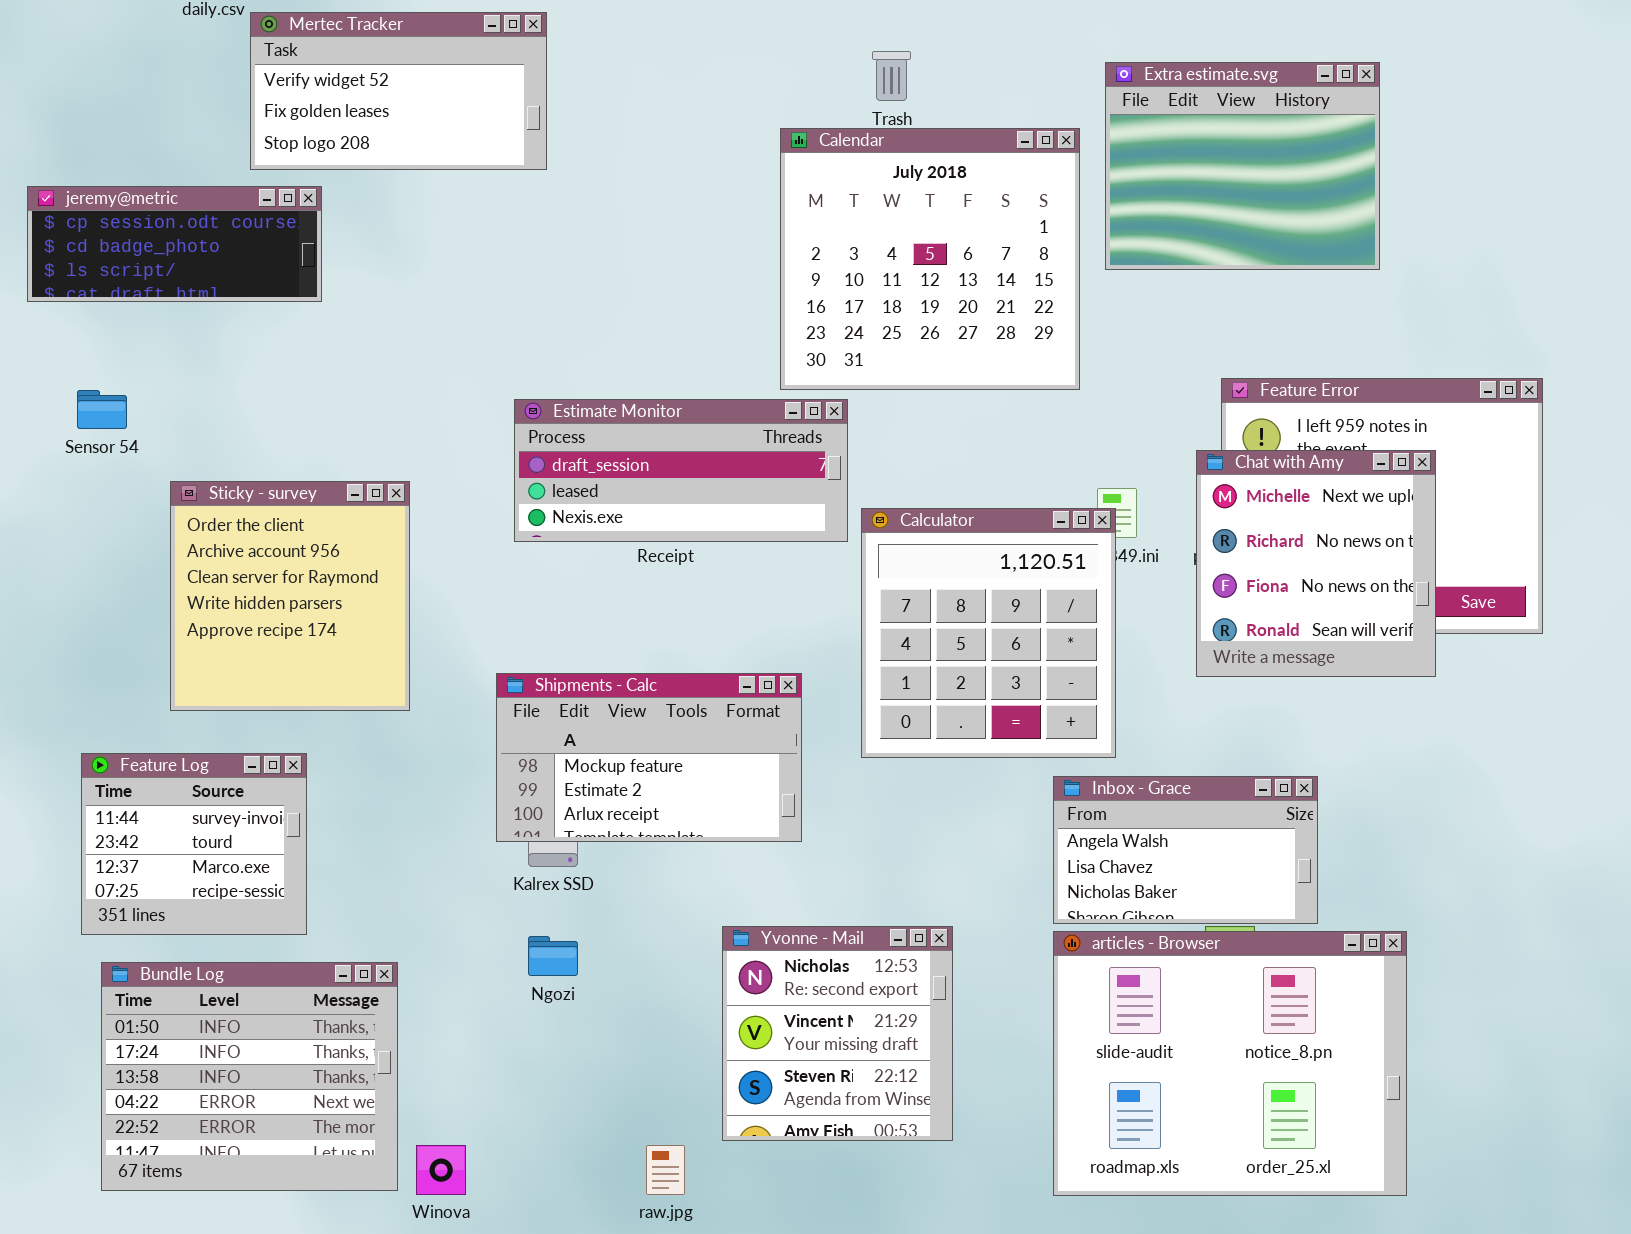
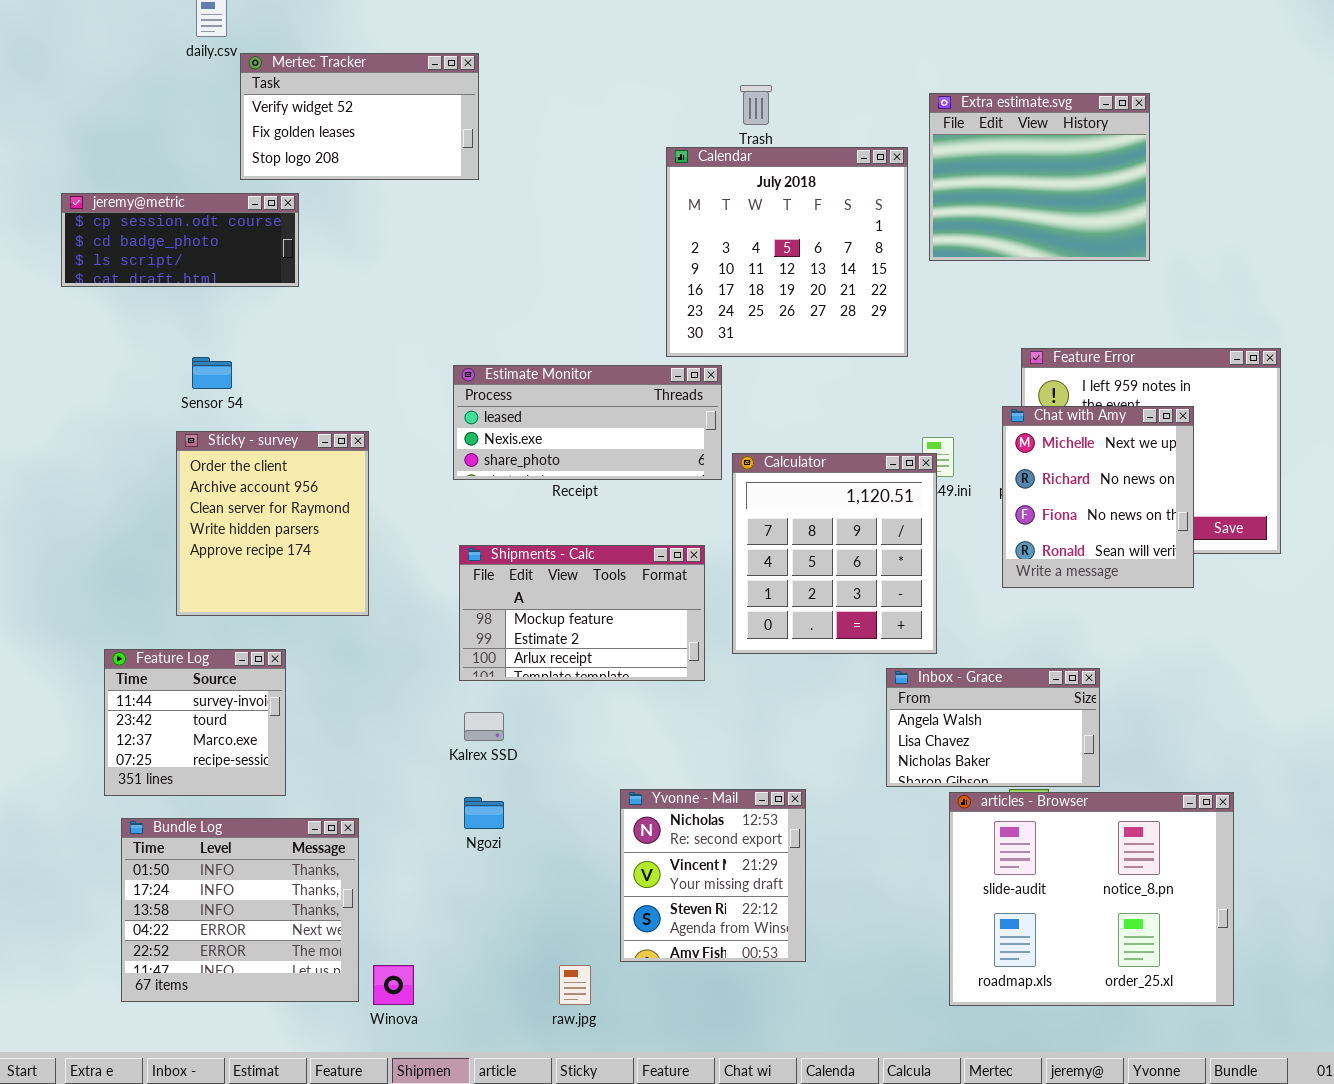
Sensor 54: [77,390,127,429] -> [192,357,232,389], moved
Estimate Monitor: [514,399,848,542] -> [453,365,722,480], scrolled down 1 row
Shipments - Calc: [496,673,802,842] -> [459,545,705,681], moved
articles - Browser: [1053,931,1407,1196] -> [949,792,1234,1006], moved

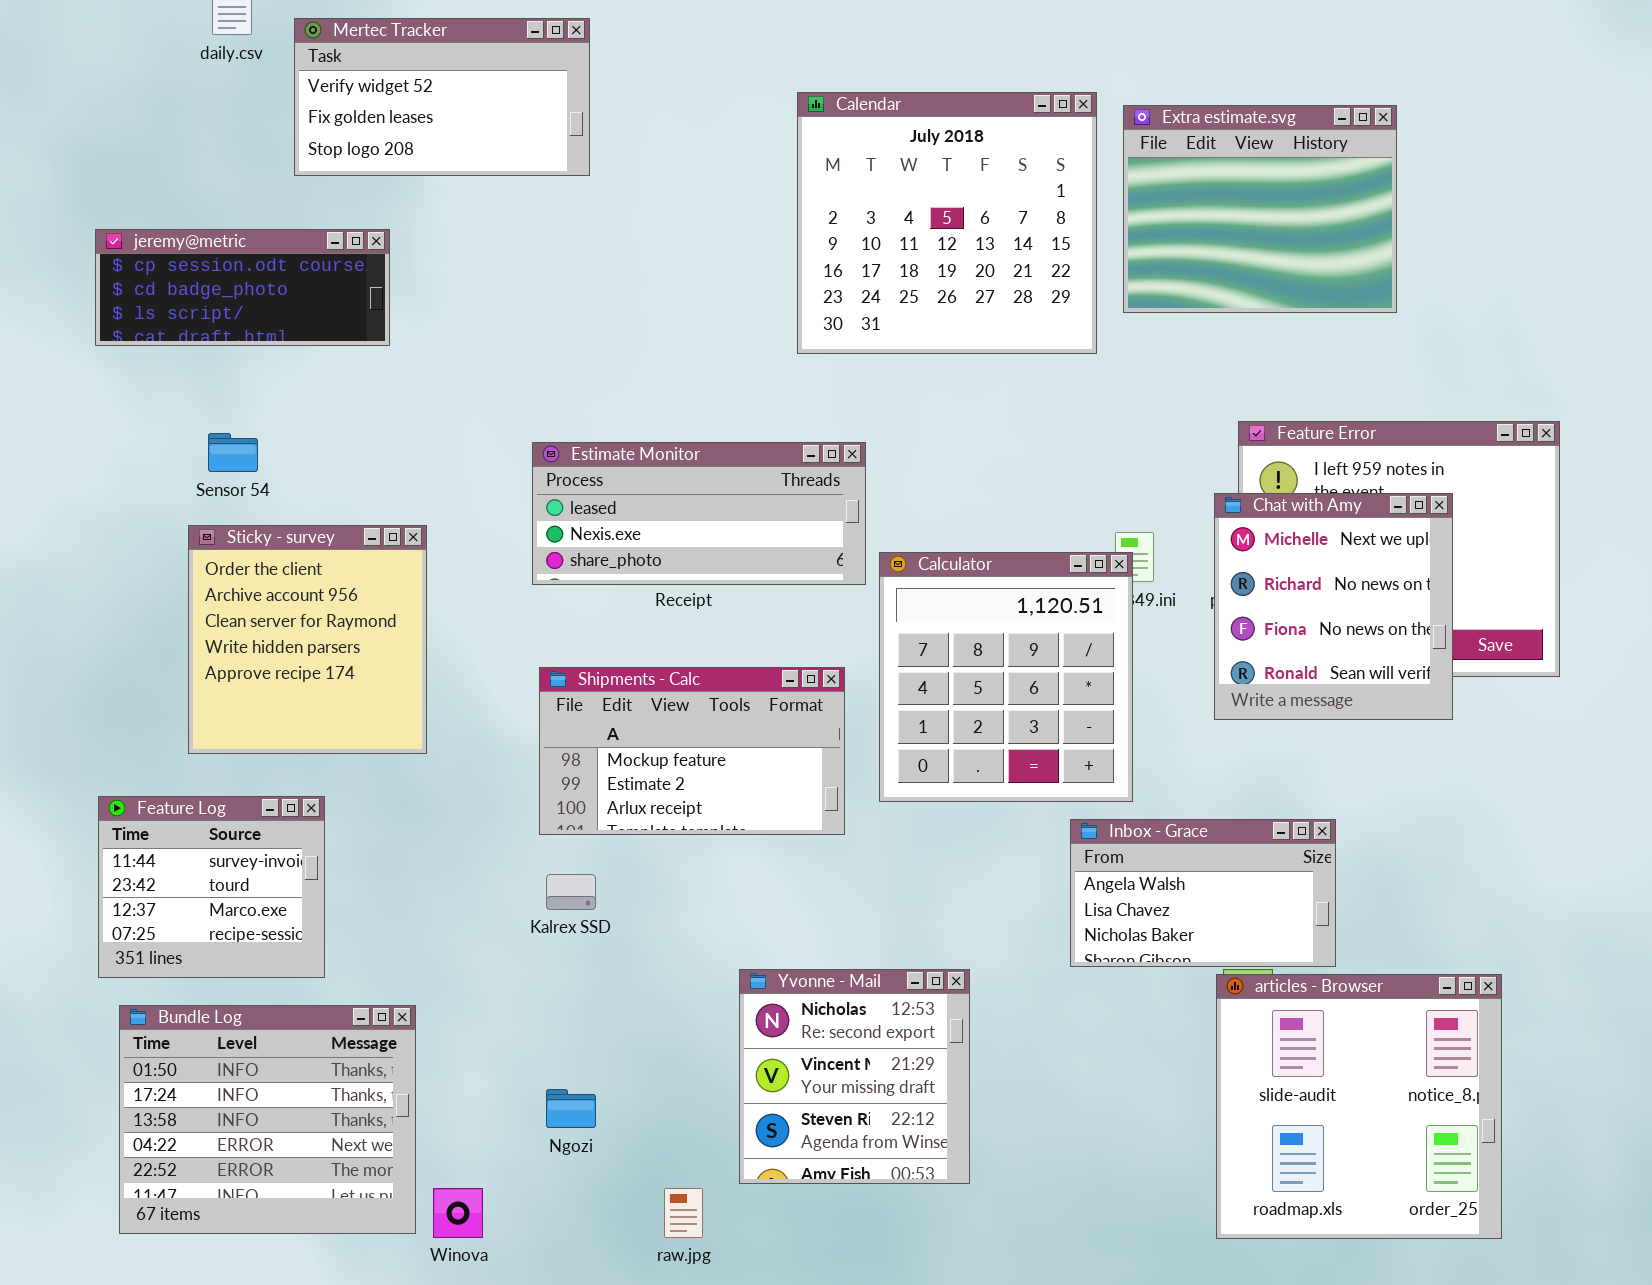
Mertec Tracker: [240,53,479,180] -> [294,18,590,176], moved
Calendar: [666,147,908,357] -> [797,92,1097,354], moved
jeremy@metric: [61,193,299,287] -> [95,229,390,346], moved
articles - Browser: [949,792,1234,1006] -> [1216,974,1502,1239], resized
Ngozi: [464,797,504,829] -> [546,1089,596,1128], moved

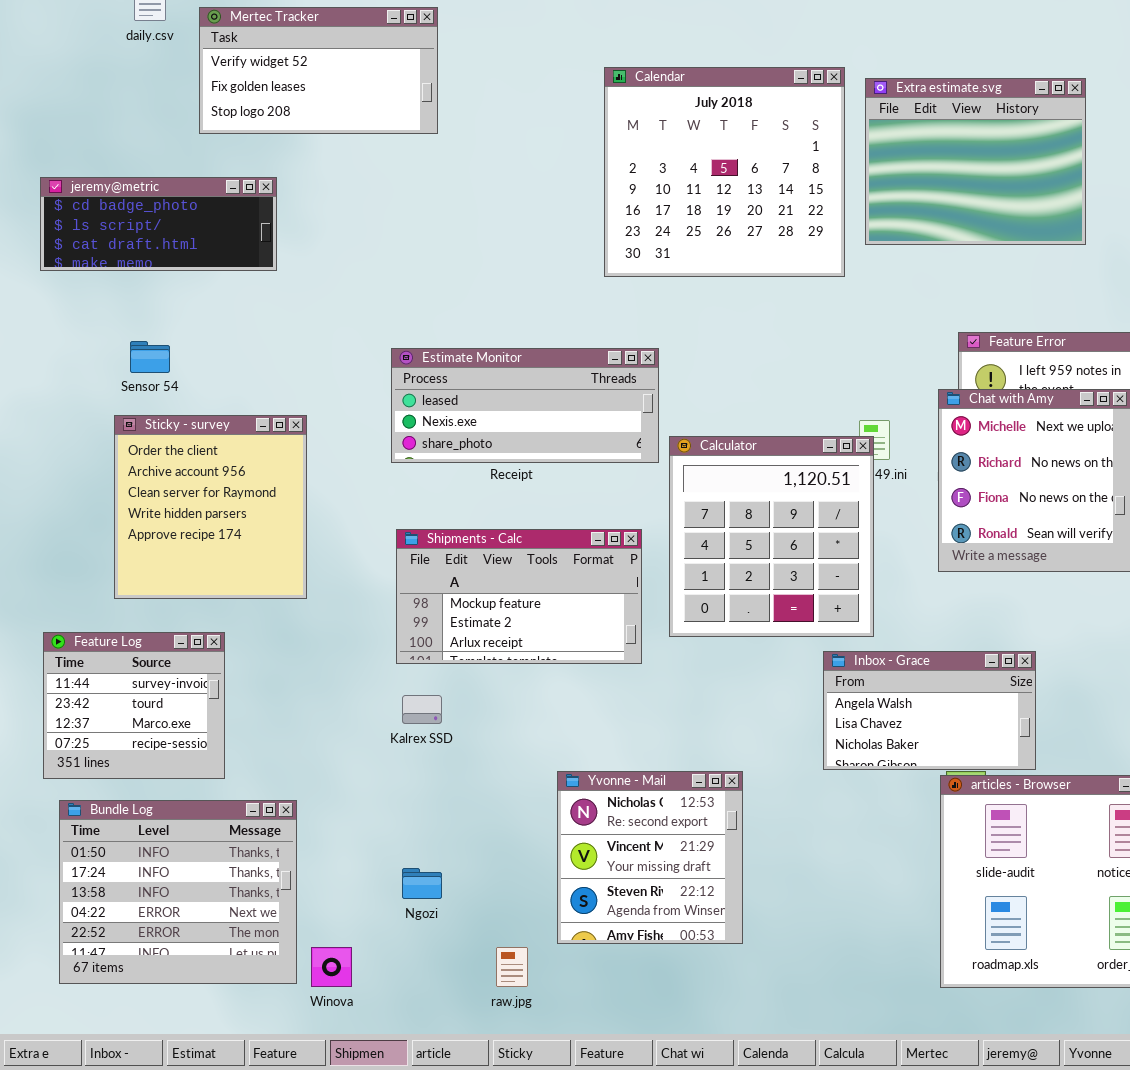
jeremy@metric: [95,229,390,346] -> [40,177,277,271], scrolled down 1 row

